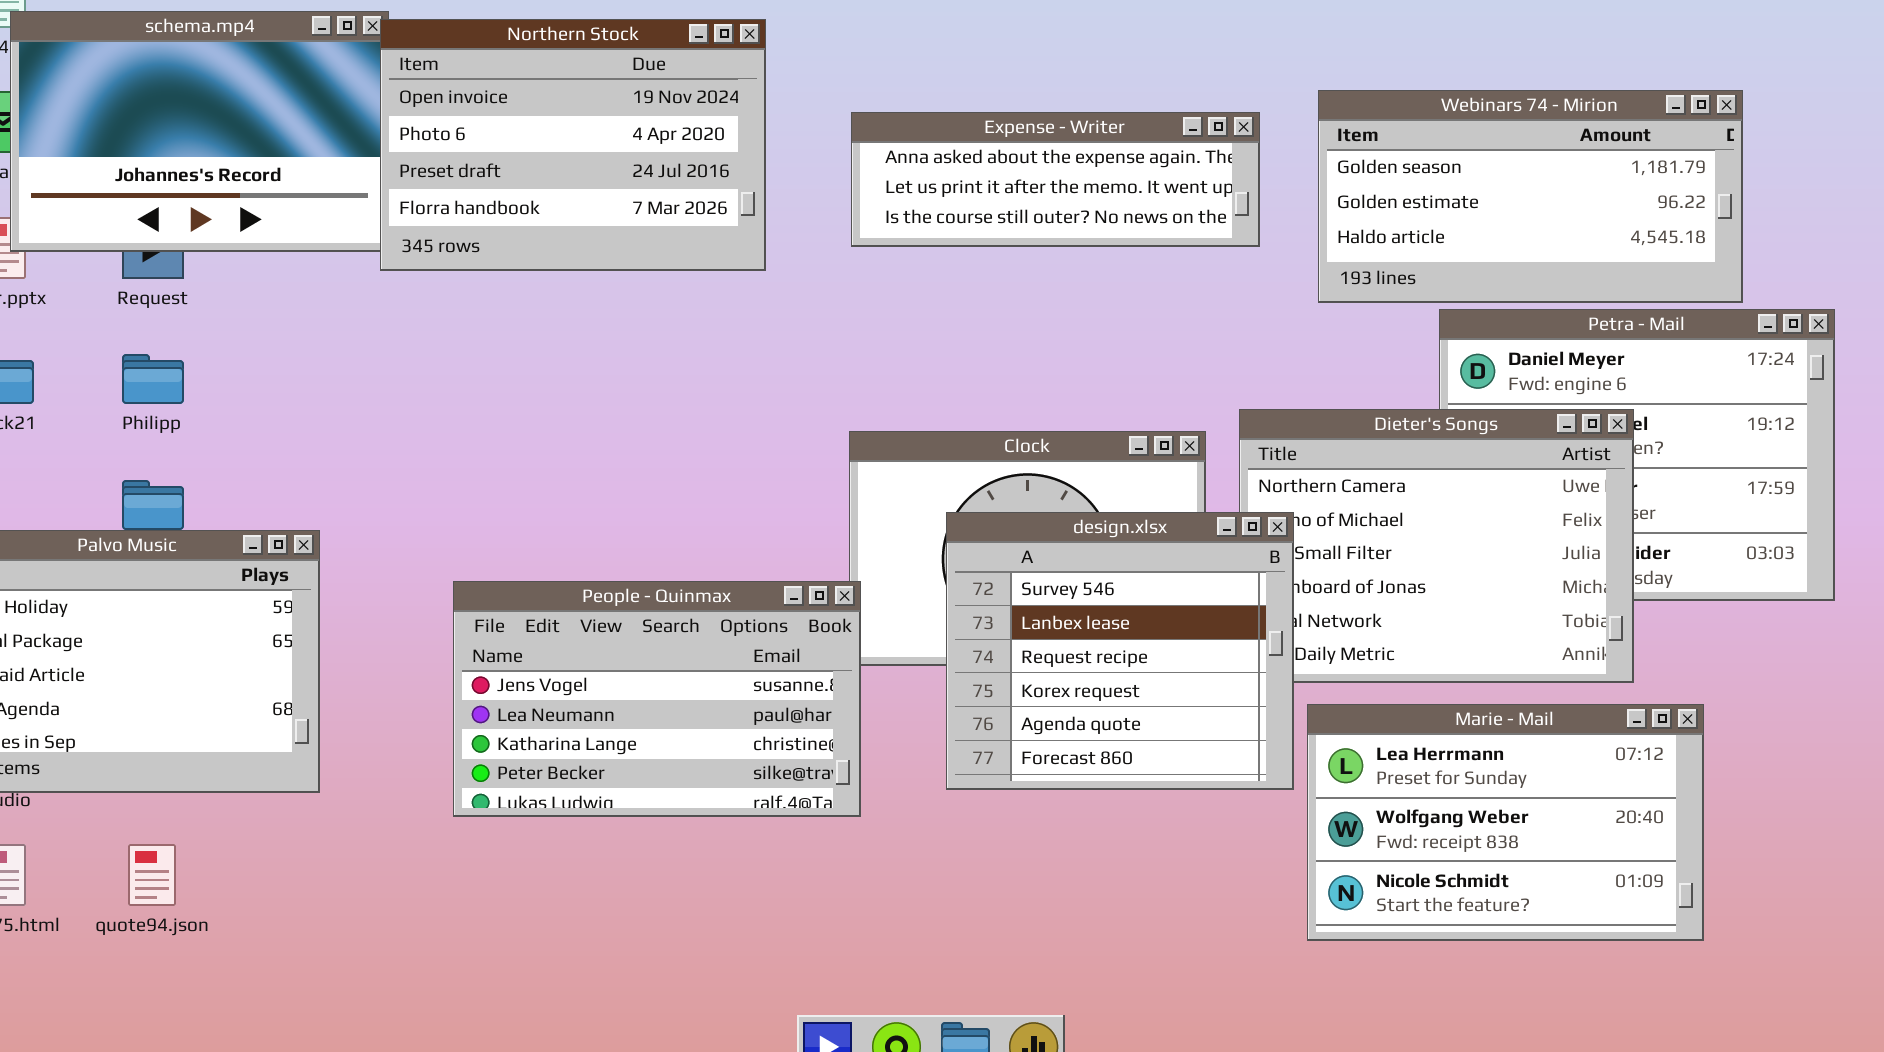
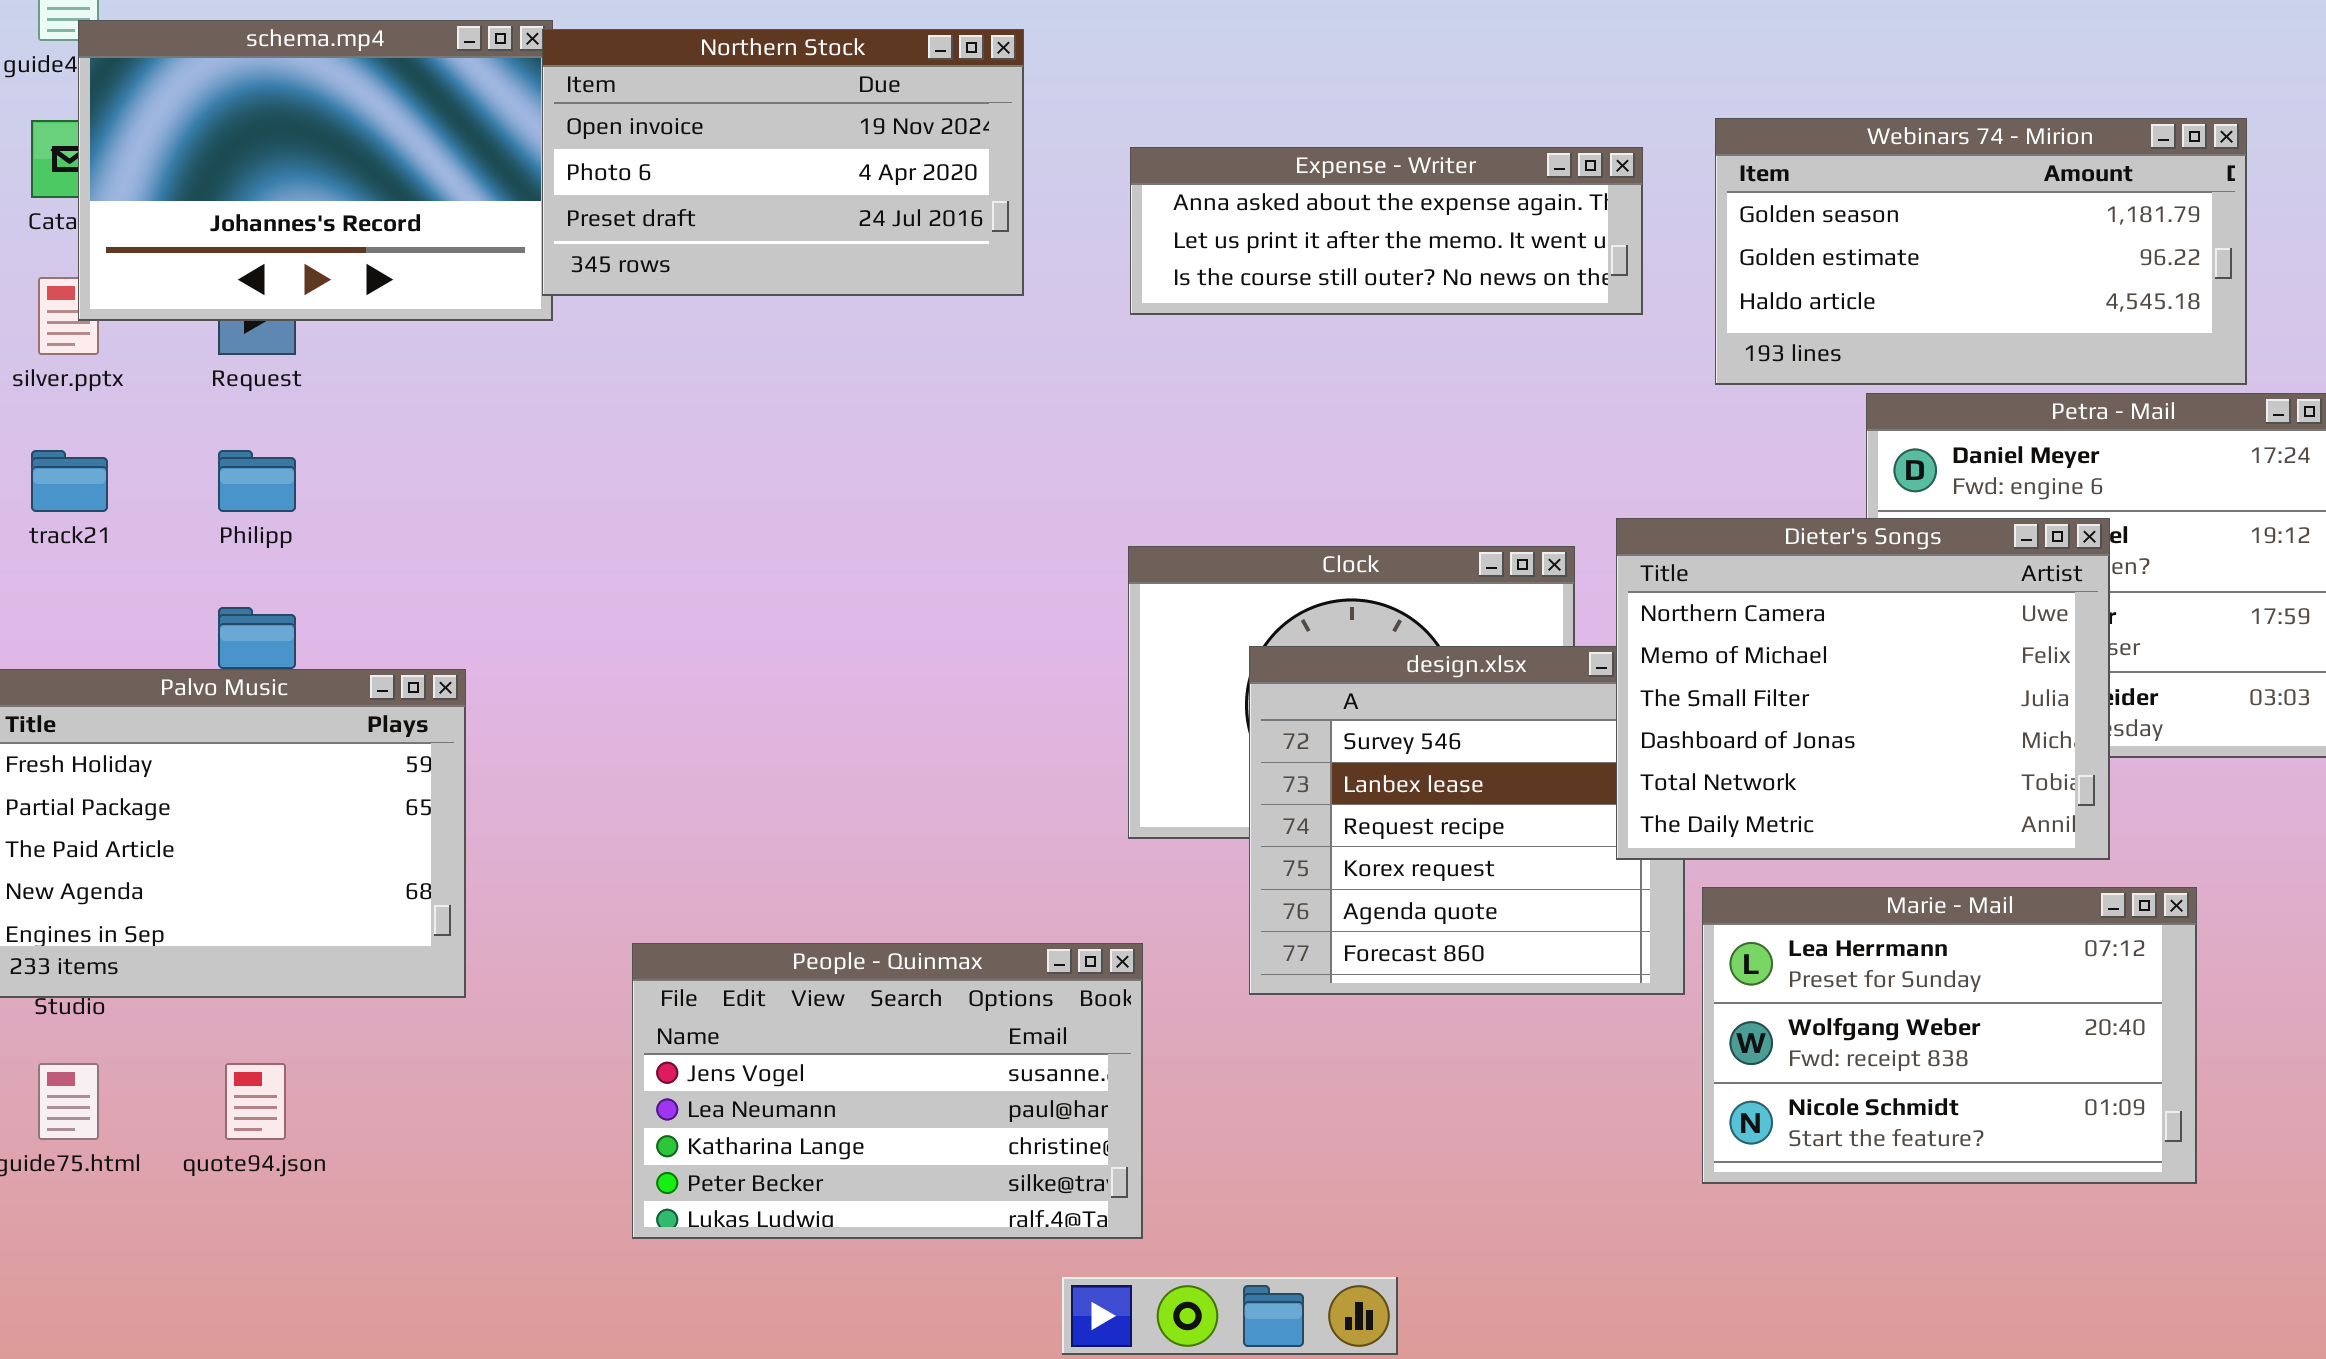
Northern Stock: [380,19,766,271] -> [542,29,1024,296], resized
Dieter's Songs: [1239,409,1634,683] -> [1616,518,2110,860], raised
People - Quinmax: [453,581,861,817] -> [632,943,1143,1239], moved

